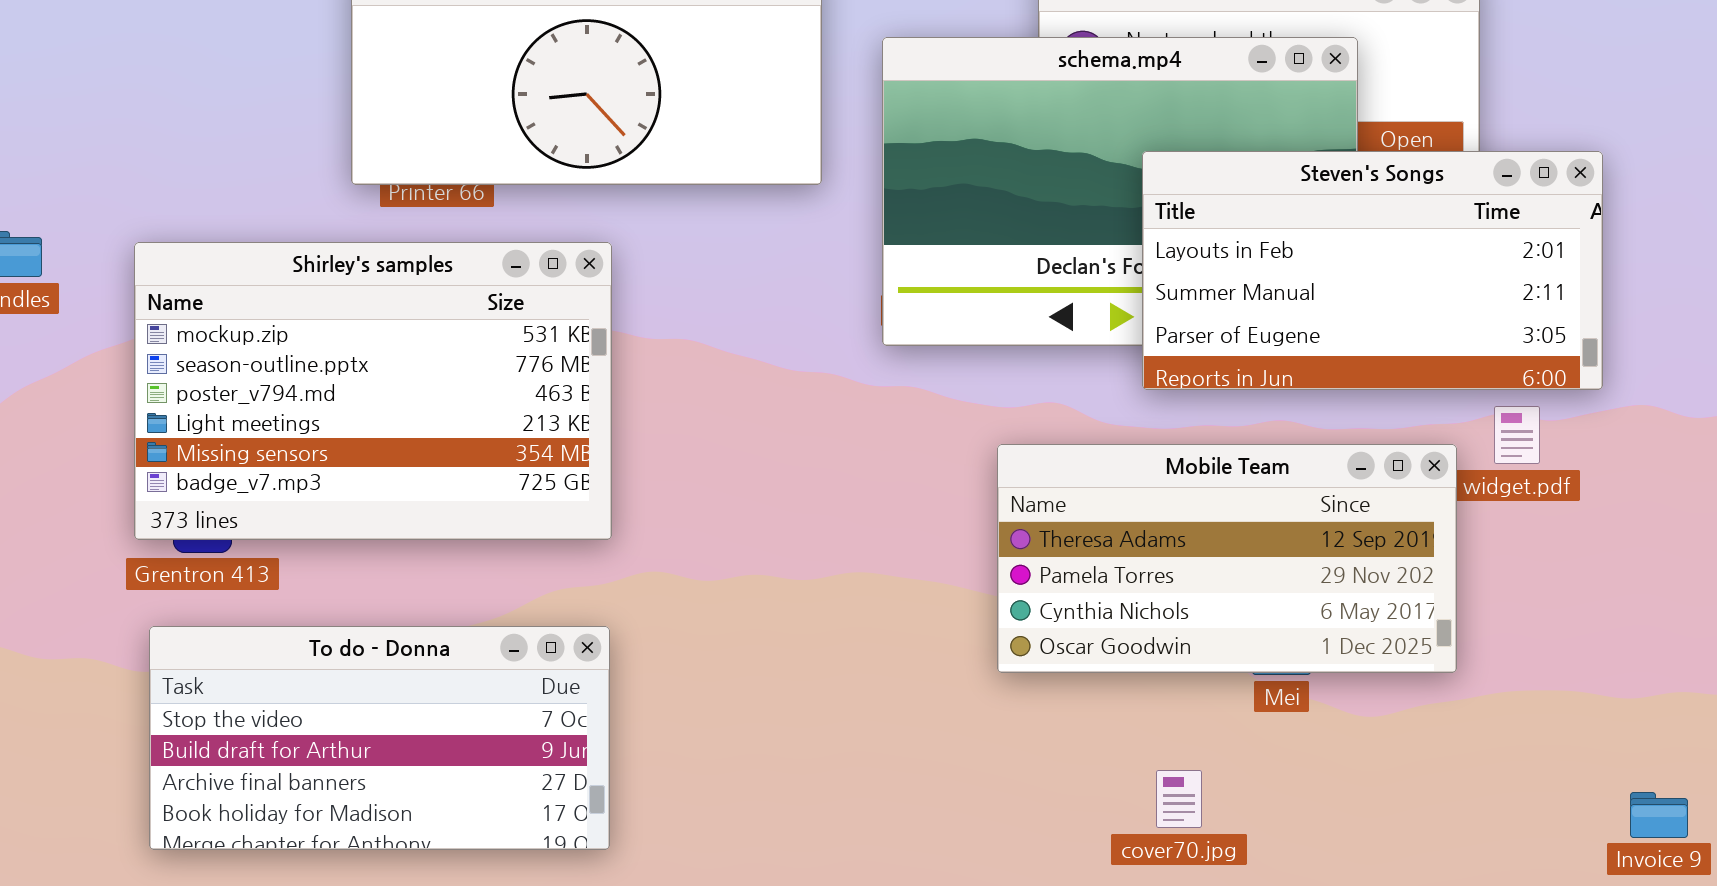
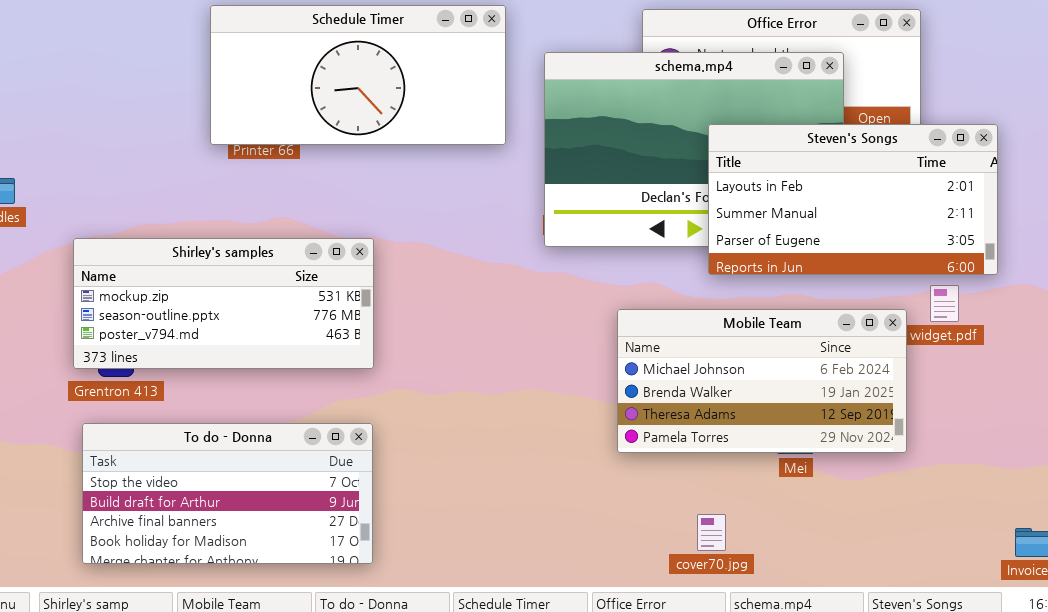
Shirley's samples: [134,242,612,540] -> [73,238,374,369], resized
Mobile Team: [997,444,1457,673] -> [617,309,907,453], scrolled up 2 rows
cover70.jpg: [1156,770,1202,828] -> [697,514,726,551], moved

